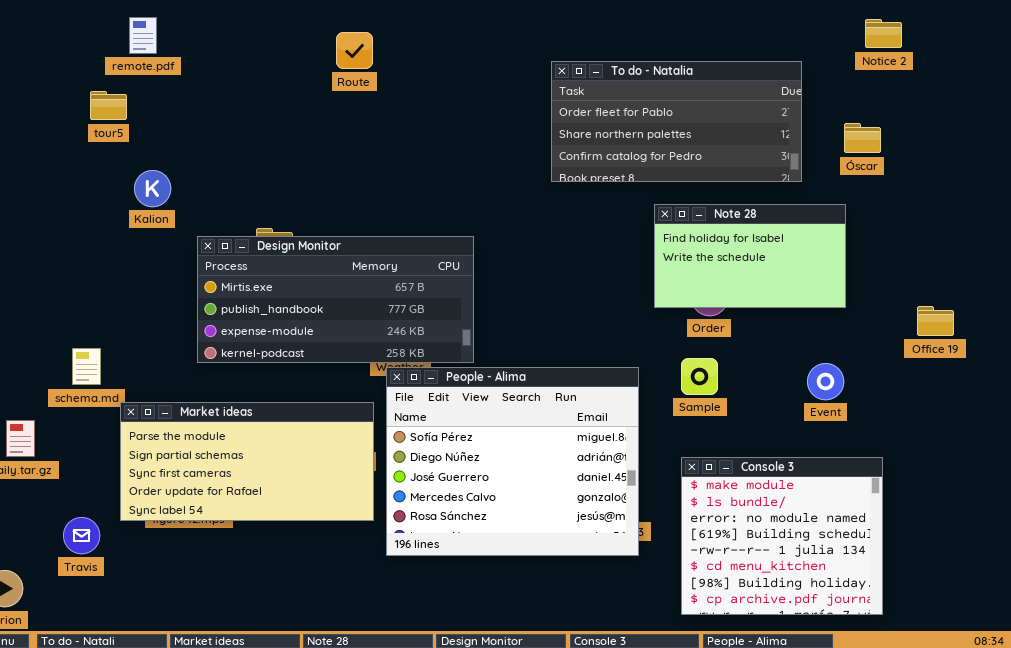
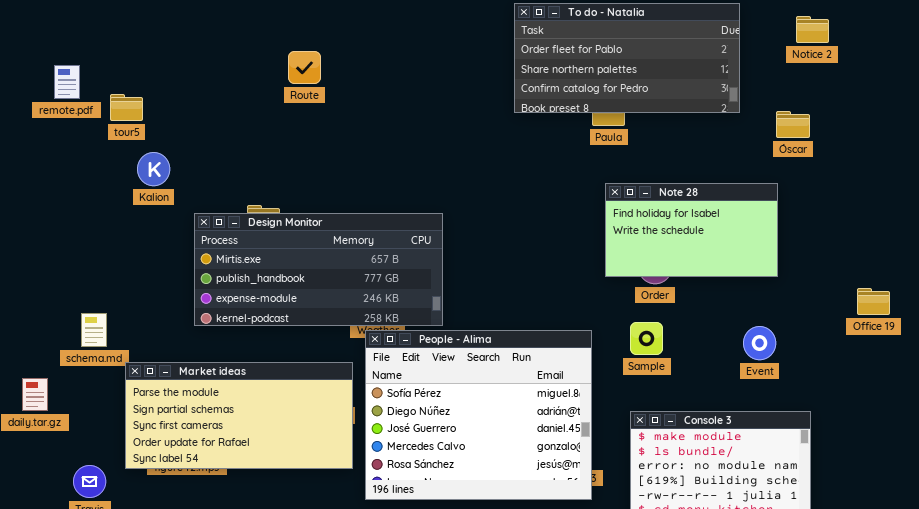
remote.pdf: [129,17,157,54] -> [54,65,80,99], moved
Route: [336,32,373,69] -> [288,51,321,84], moved
To do - Natalia: [551,61,802,182] -> [514,3,740,113], moved
tour5: [90,91,127,120] -> [110,94,143,121], moved
Office 19: [917,306,954,336] -> [857,288,890,315], moved

